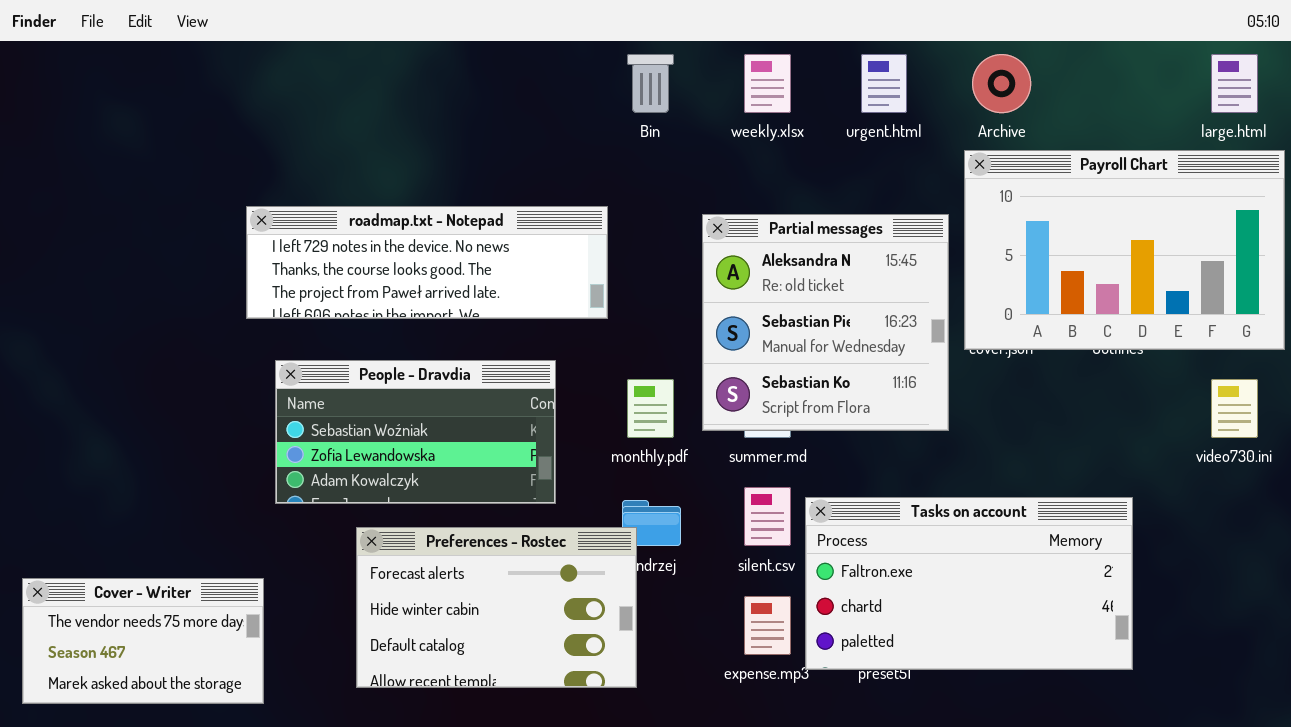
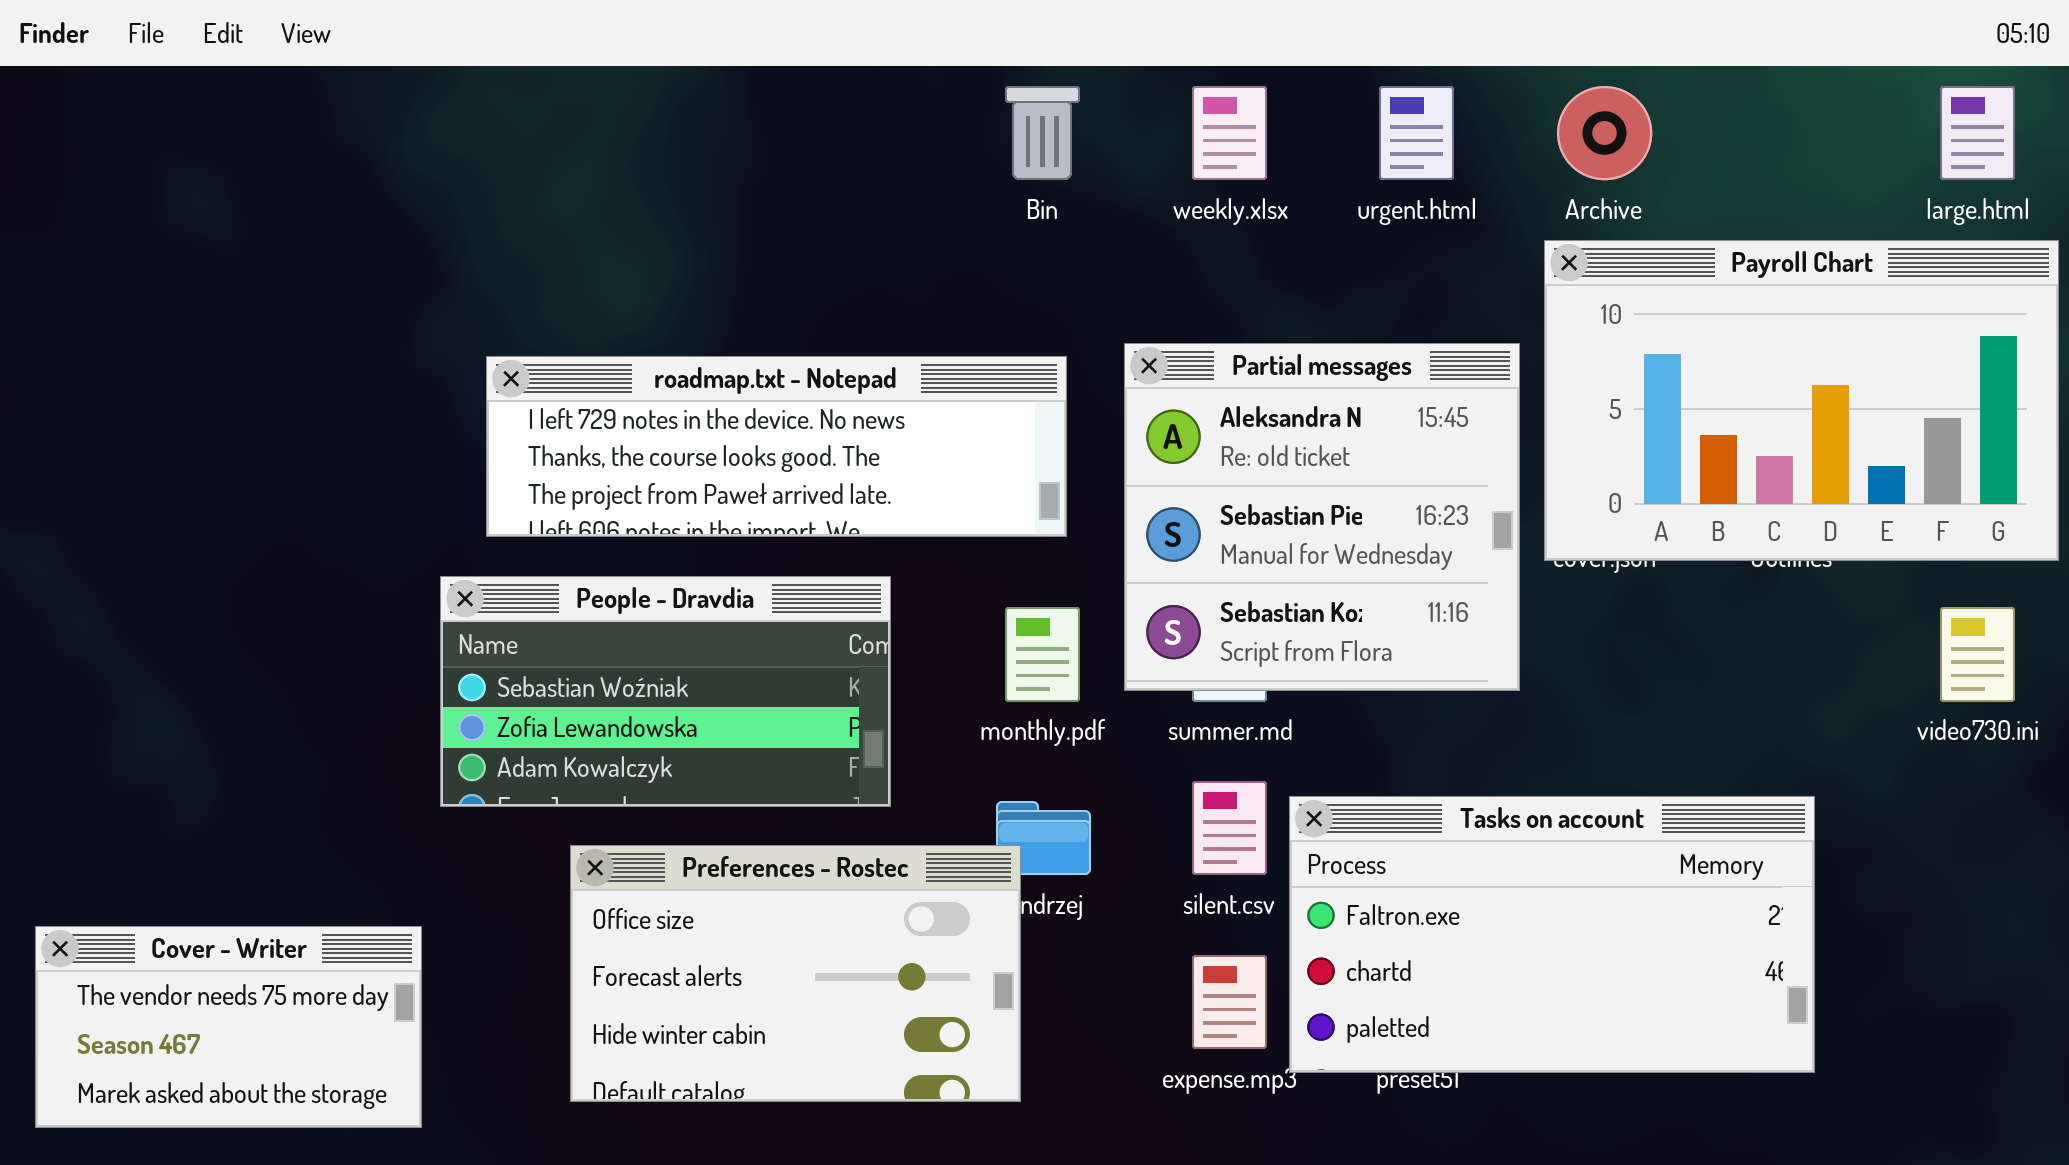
roadmap.txt - Notepad: [246,206,608,319] -> [486,356,1067,537], moved
Preferences - Rostec: [356,527,637,688] -> [570,845,1021,1102], scrolled up 1 row

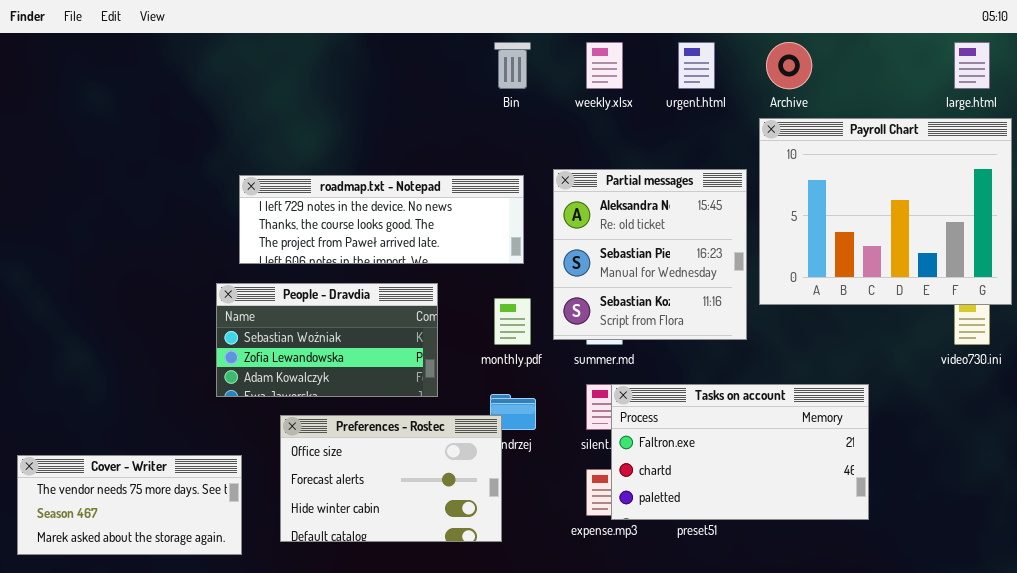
Payroll Chart: [1544,240,2059,561] -> [759,118,1012,305], resized
Tasks on account: [1289,796,1815,1073] -> [611,384,869,520], moved
Cover - Writer: [35,926,422,1128] -> [17,455,242,555], resized

